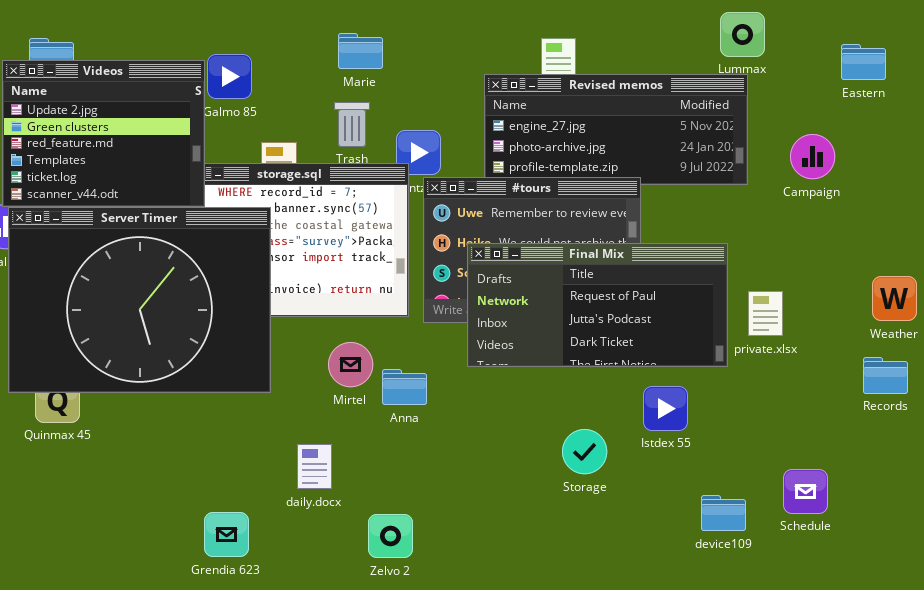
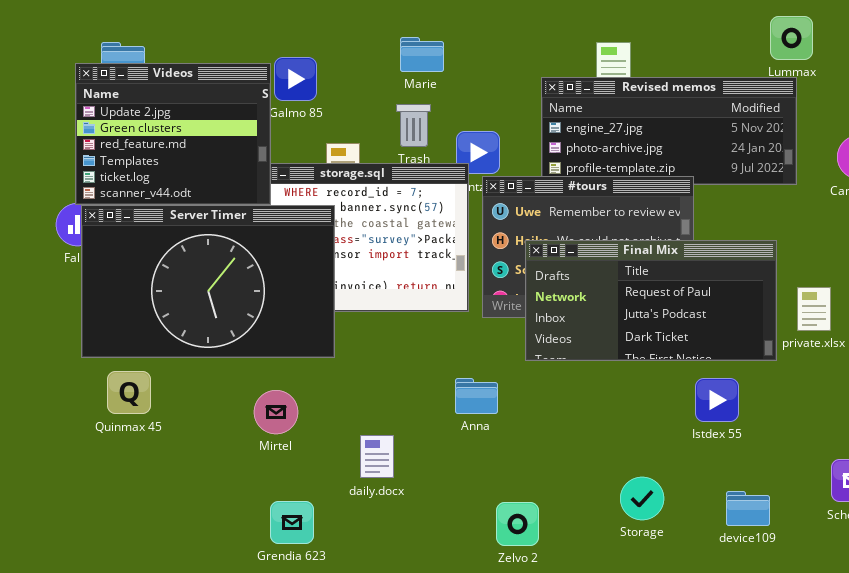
Server Timer: [8,207,271,393] -> [81,205,335,358], resized
Mirtel: [328,342,373,387] -> [254,390,298,434], moved
Anna: [382,369,427,405] -> [455,378,498,414], moved
Storage: [562,429,607,474] -> [620,477,664,520], moved
device109: [701,495,746,531] -> [726,491,770,526], moved
Zelvo 2: [368,514,413,558] -> [496,502,539,546], moved

